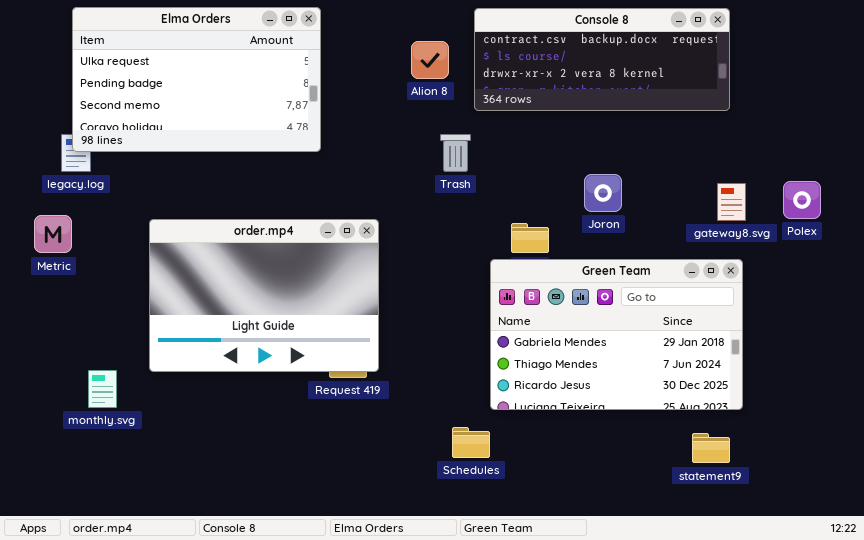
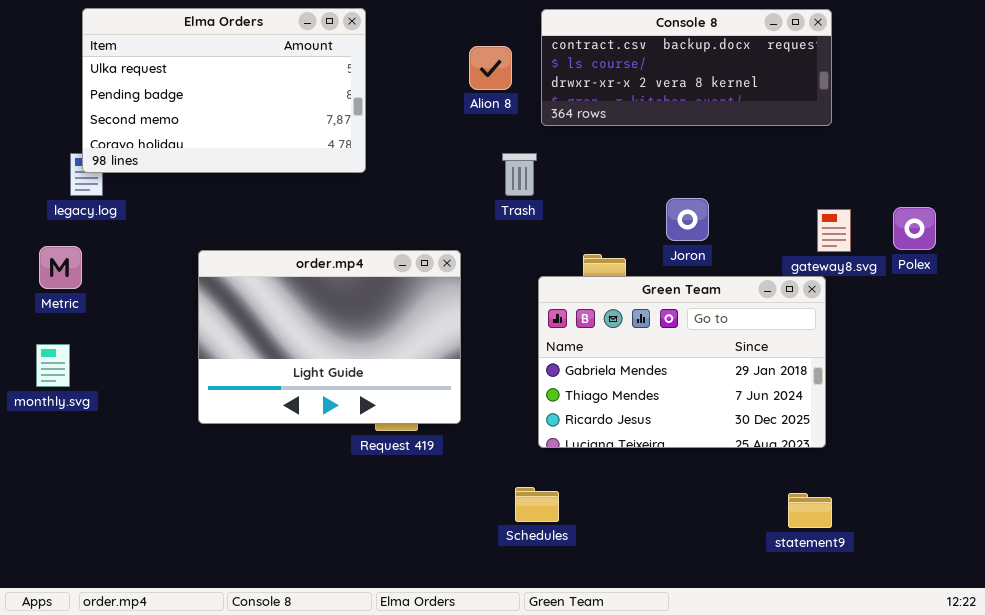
order.mp4: [149,219,379,372] -> [198,250,461,424], moved
Green Team: [490,259,743,410] -> [538,276,826,448], moved
monthly.svg: [88,370,117,408] -> [36,344,70,387], moved

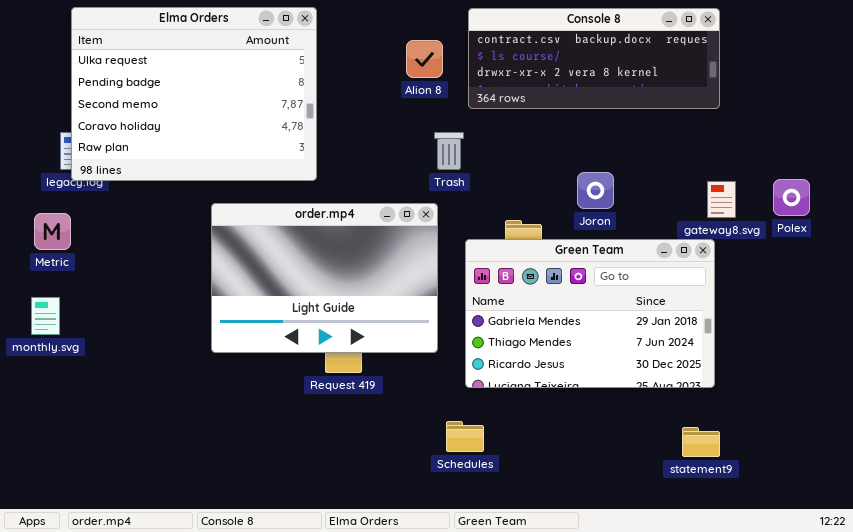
Elma Orders: [82,8,366,173] -> [71,7,317,181], resized
order.mp4: [198,250,461,424] -> [211,203,438,353], moved

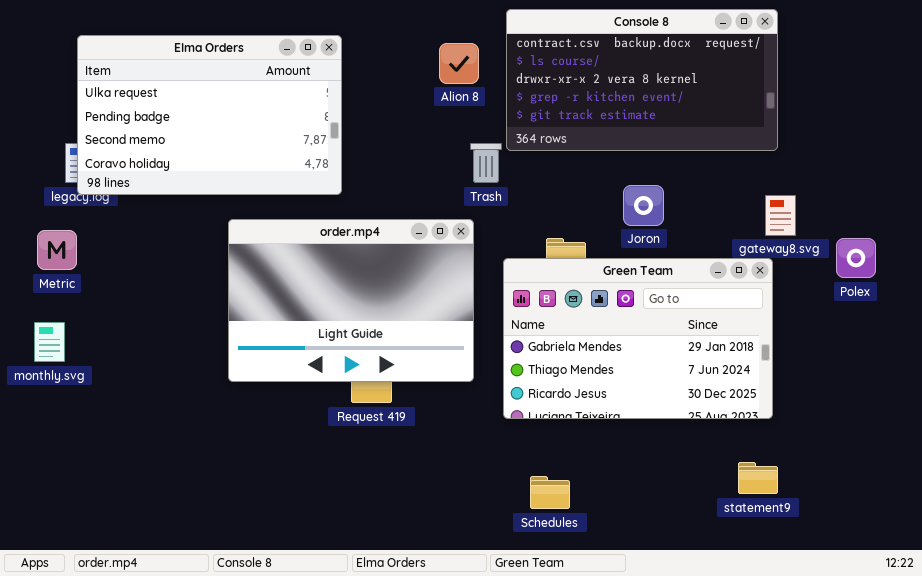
Elma Orders: [71,7,317,181] -> [77,35,342,195], resized
Console 8: [468,8,720,109] -> [506,9,778,151], resized
Polex: [773,179,810,216] -> [836,238,876,278], moved
Schedules: [446,421,484,452] -> [530,476,570,509], moved

